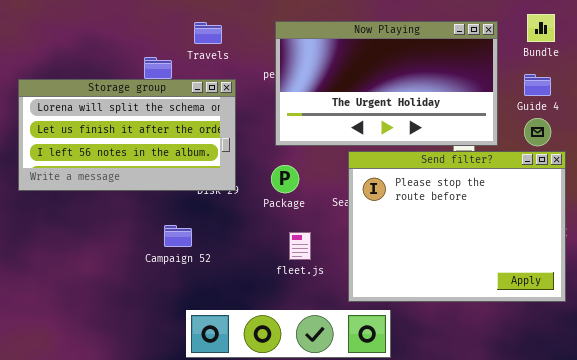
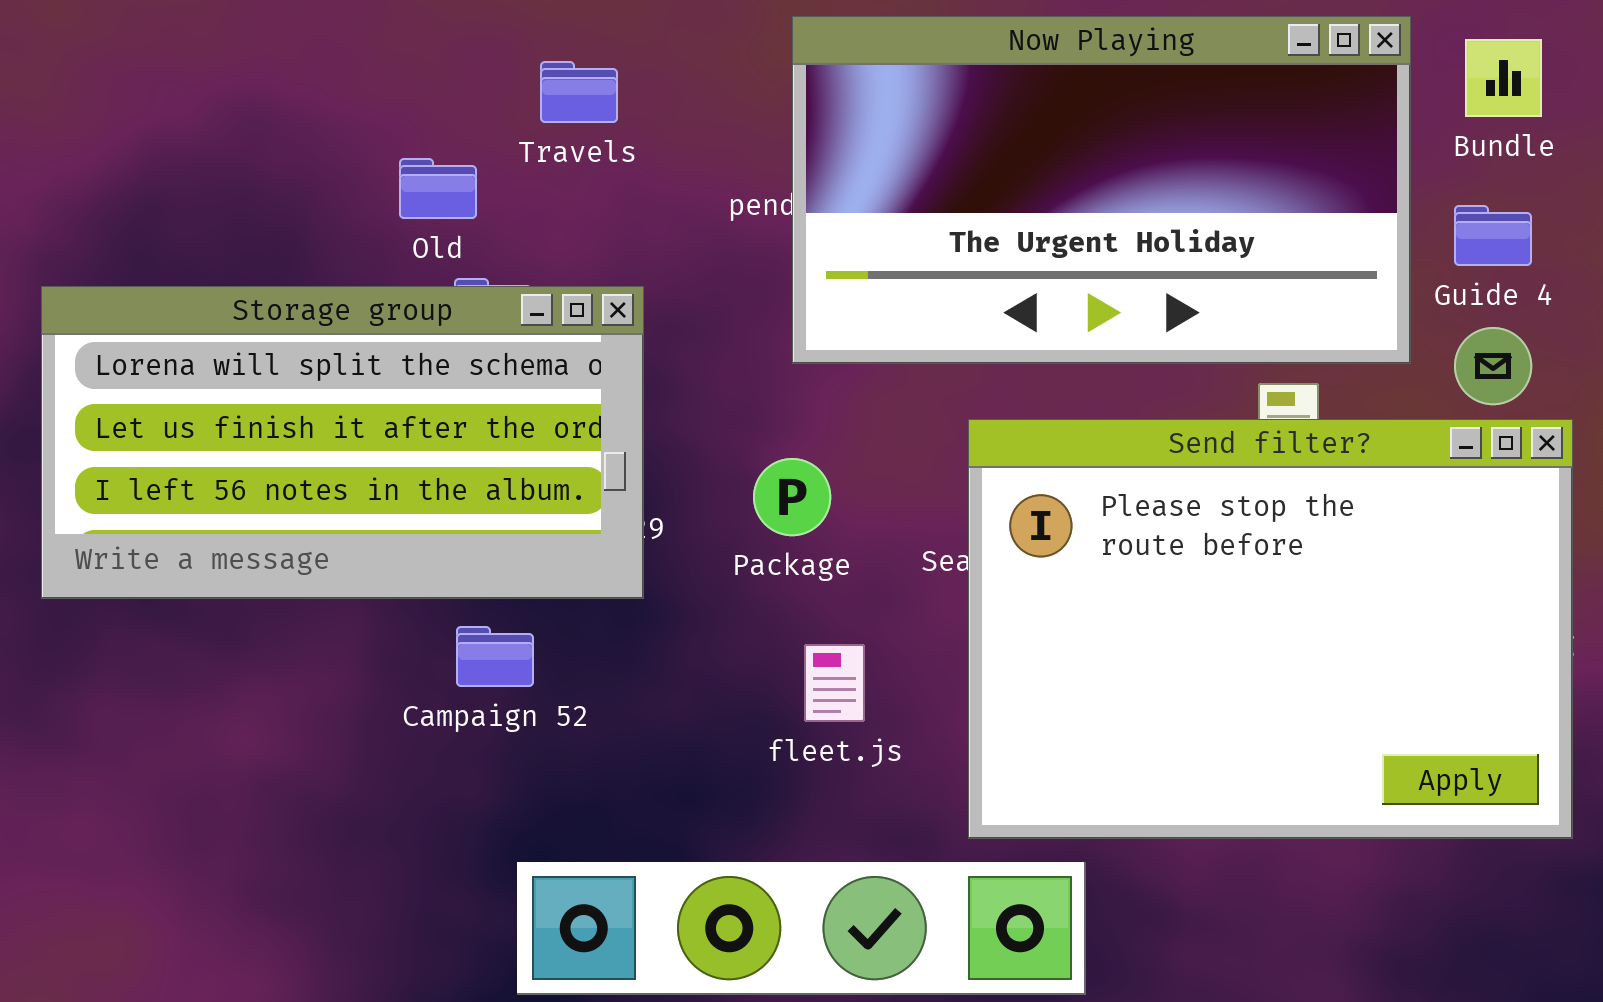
Now Playing: [275,21,498,146] -> [792,16,1411,364], moved
Storage group: [18,79,236,191] -> [41,286,644,599], moved

